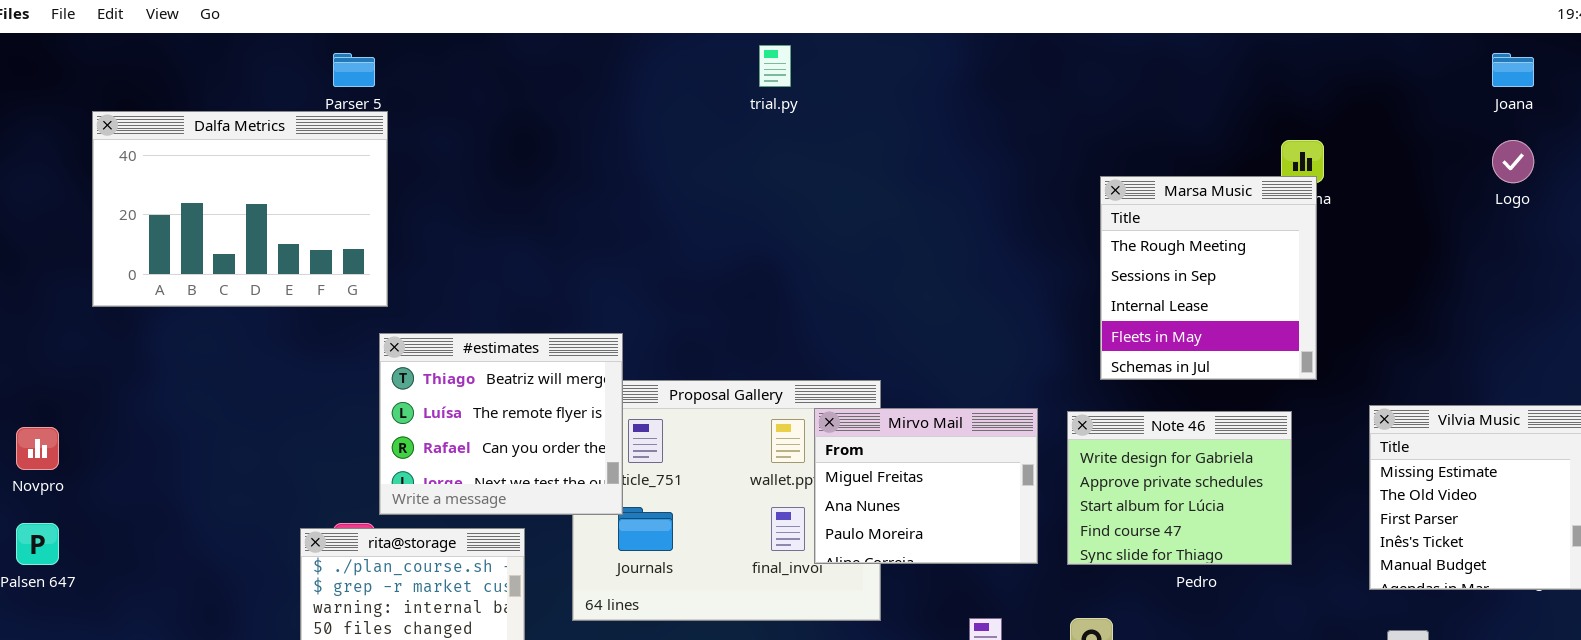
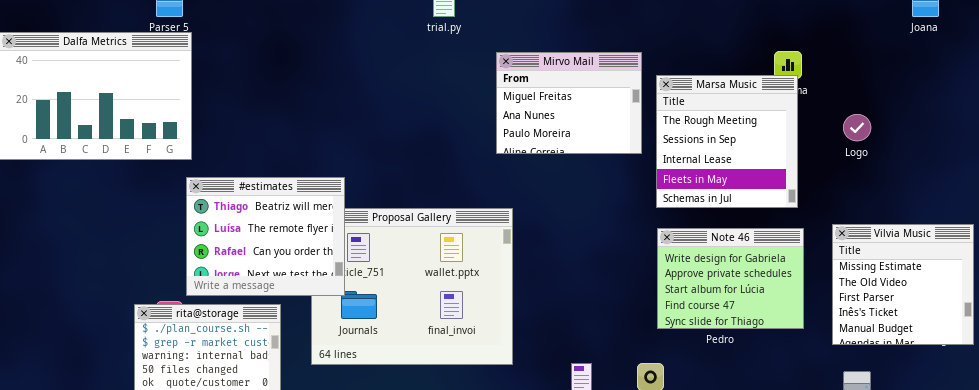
Logo: [1492,140,1534,183] -> [843,114,871,141], moved
Mirvo Mail: [814,408,1038,564] -> [496,52,642,154], moved
Note 46: [1067,411,1292,565] -> [657,228,804,329], moved

